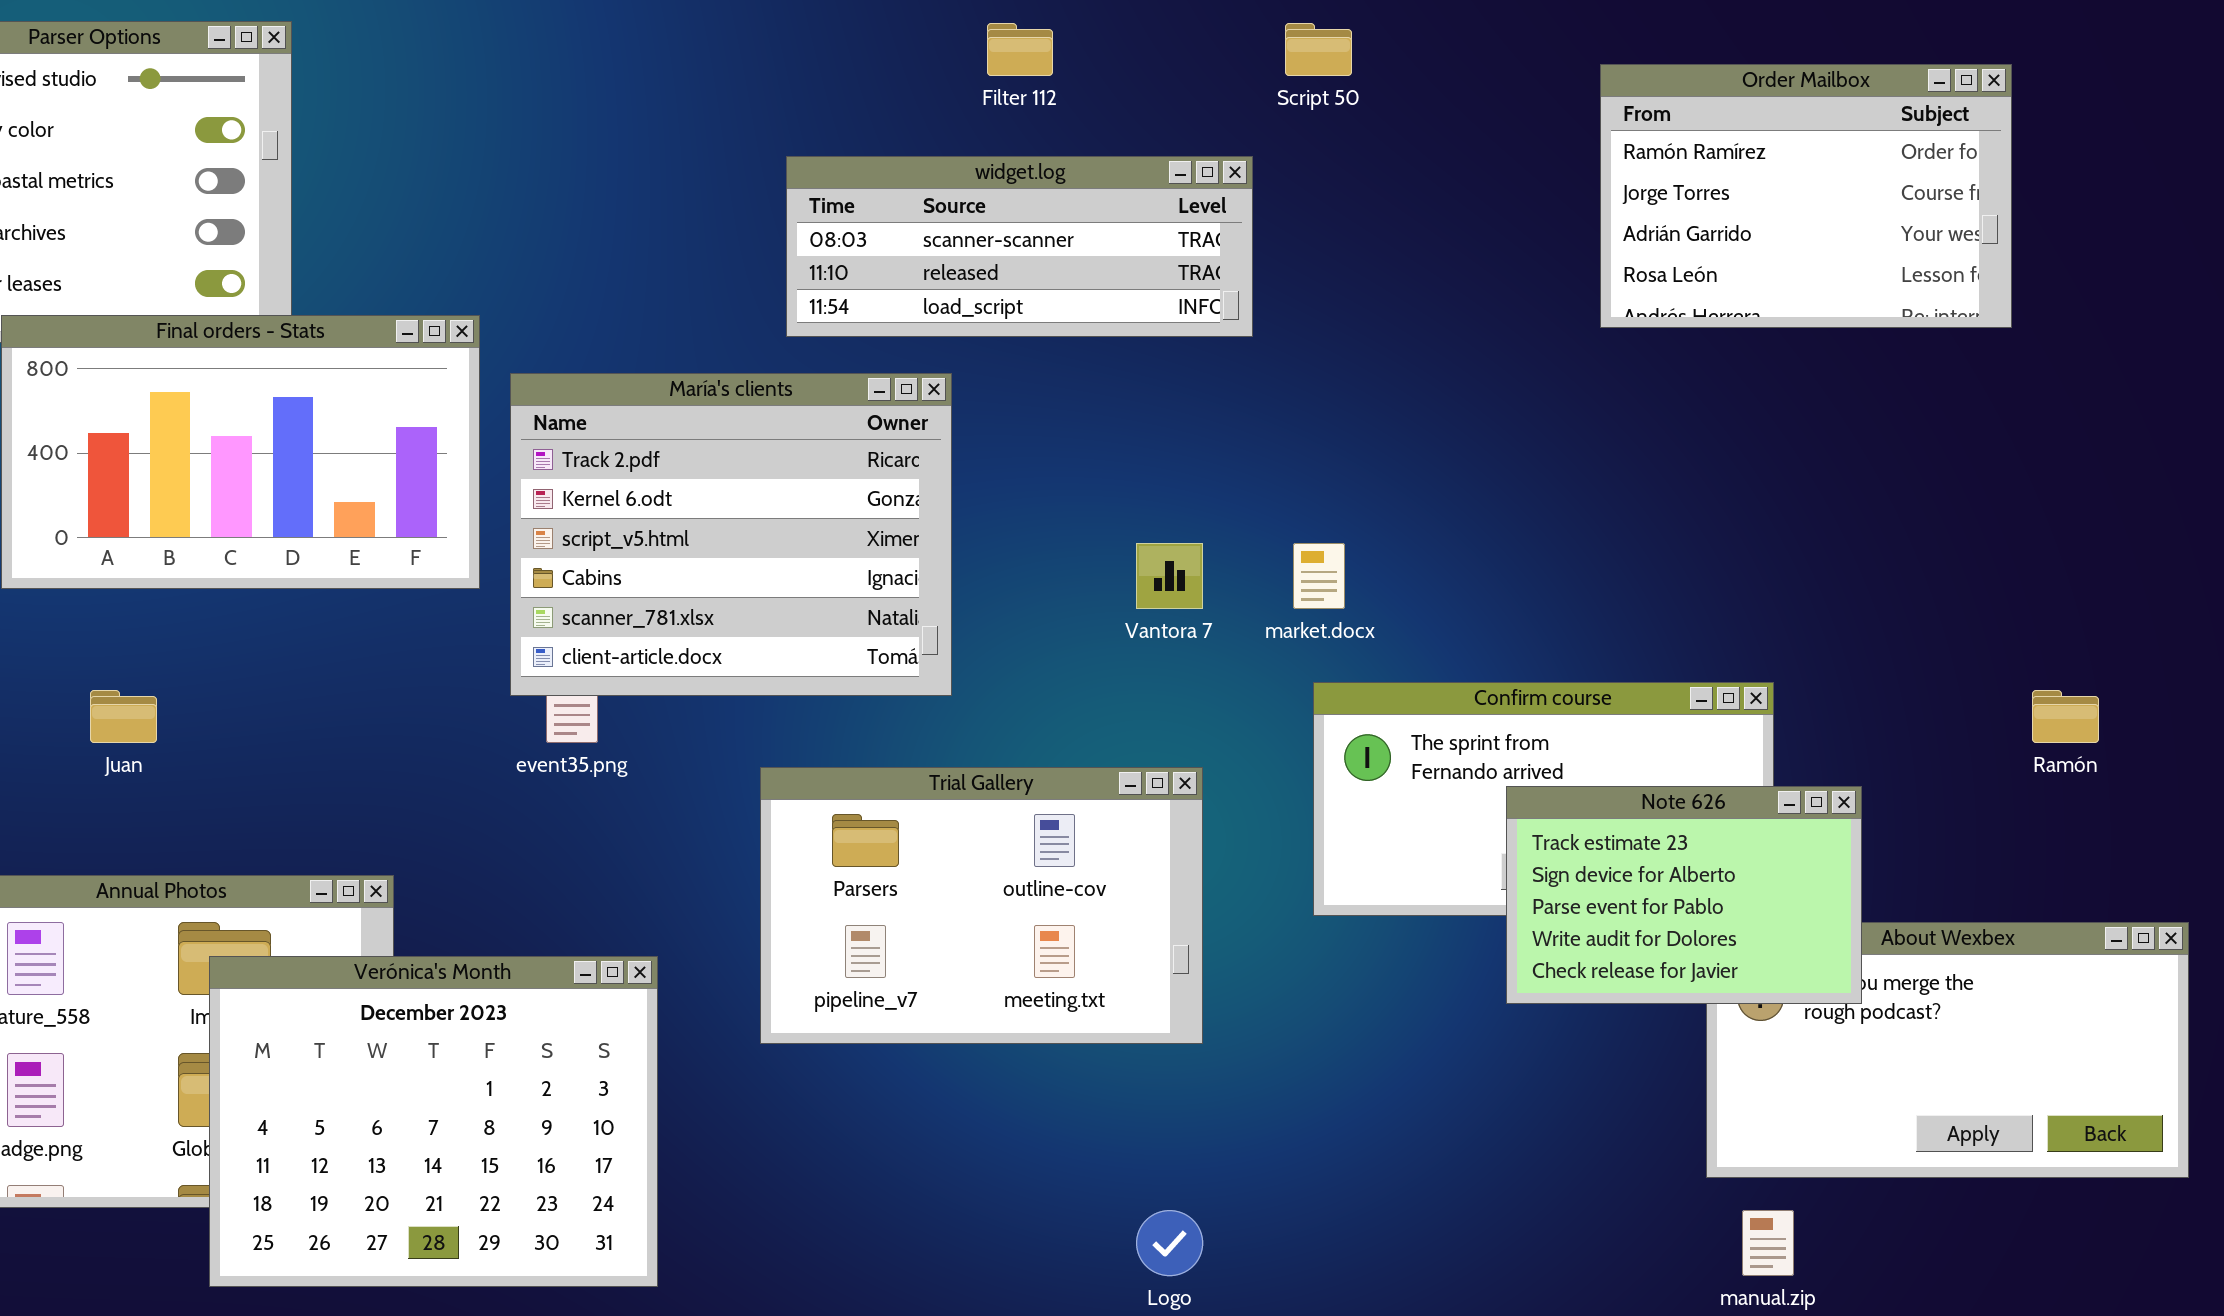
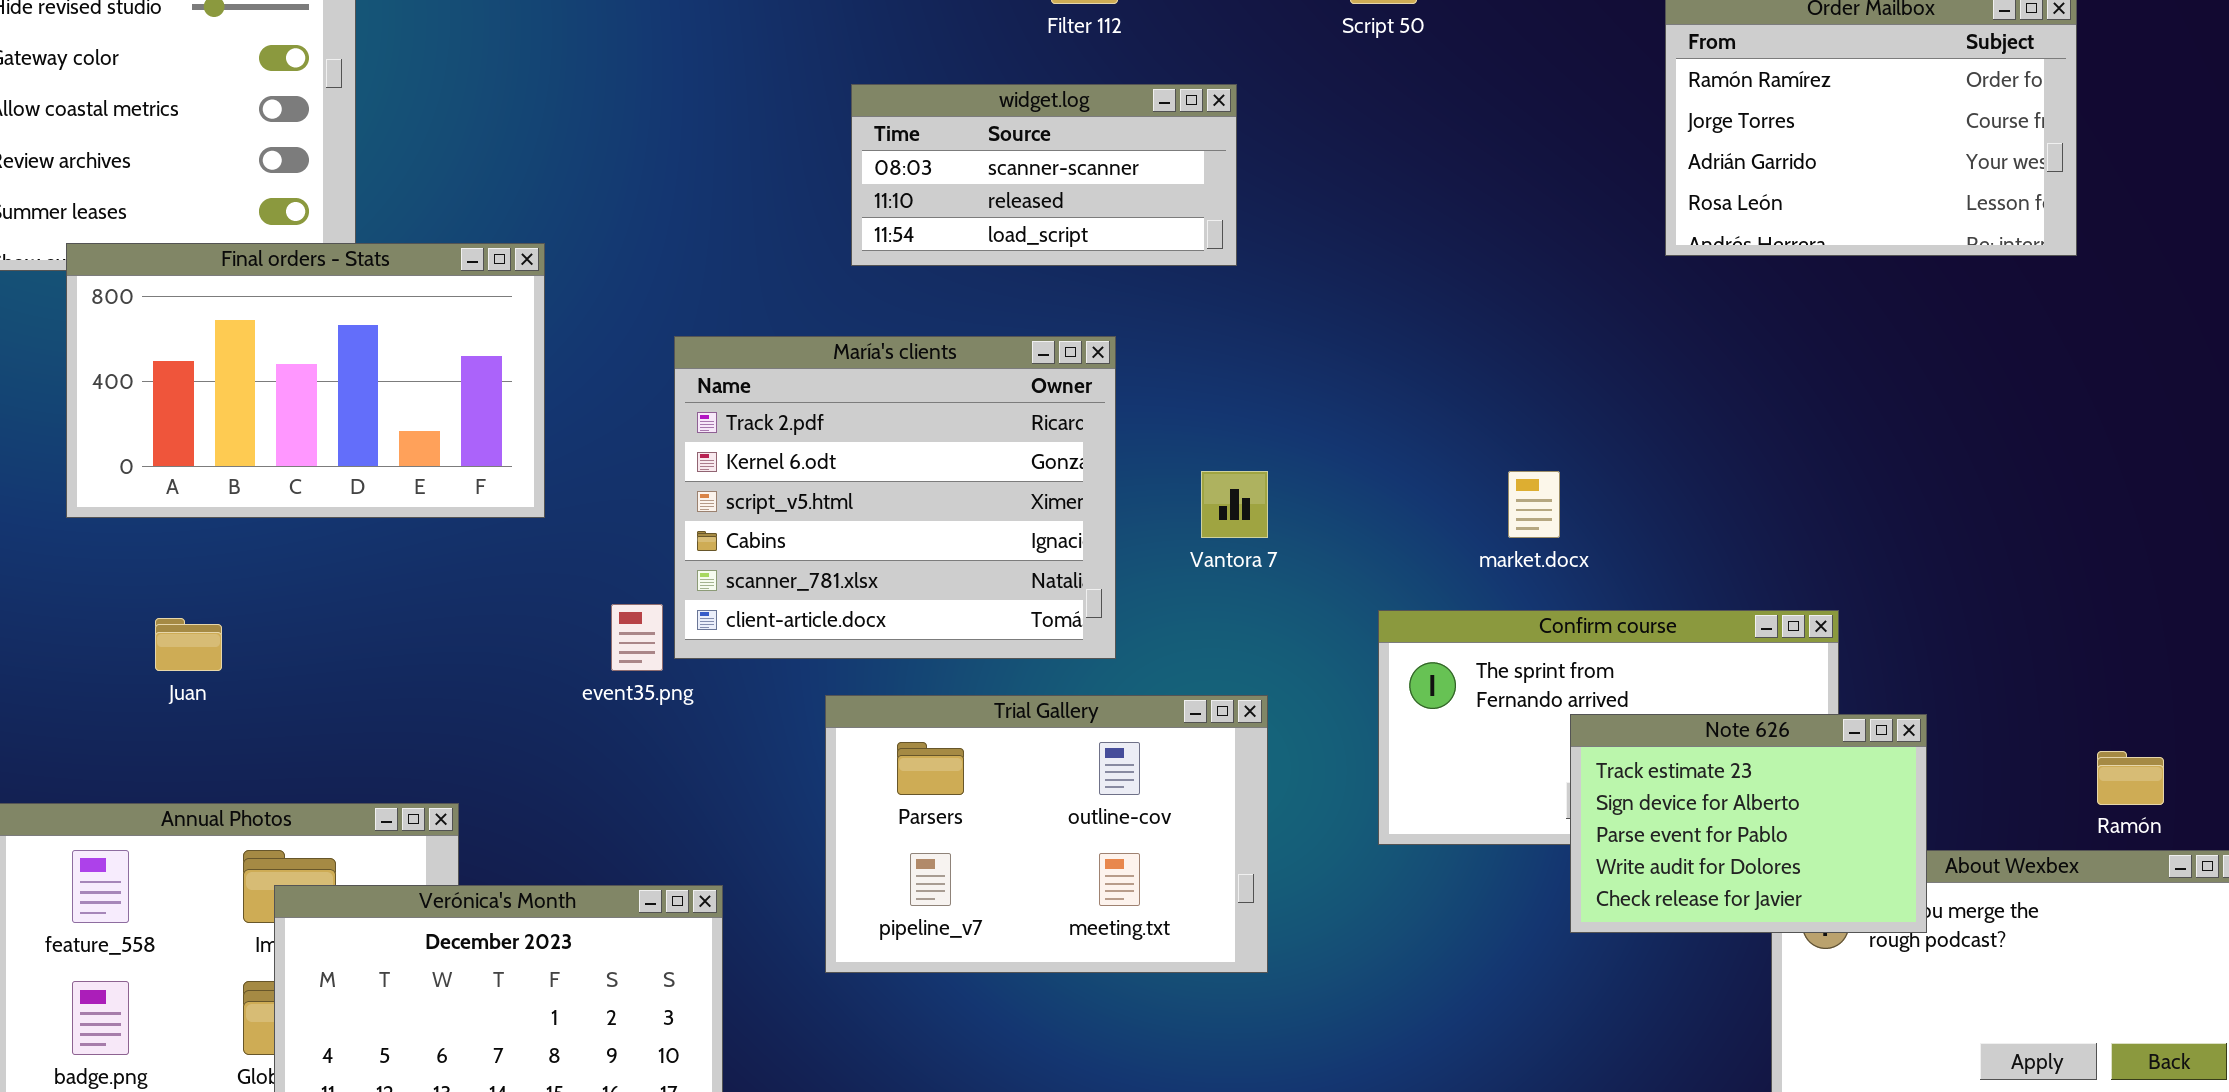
widget.log: [786,156,1253,337] -> [851,84,1237,266], resized
María's clients: [510,373,952,696] -> [674,336,1116,659], moved
market.docx: [1293,543,1345,609] -> [1508,471,1560,538], moved
Ramón: [2032,690,2099,743] -> [2097,751,2164,805], moved

